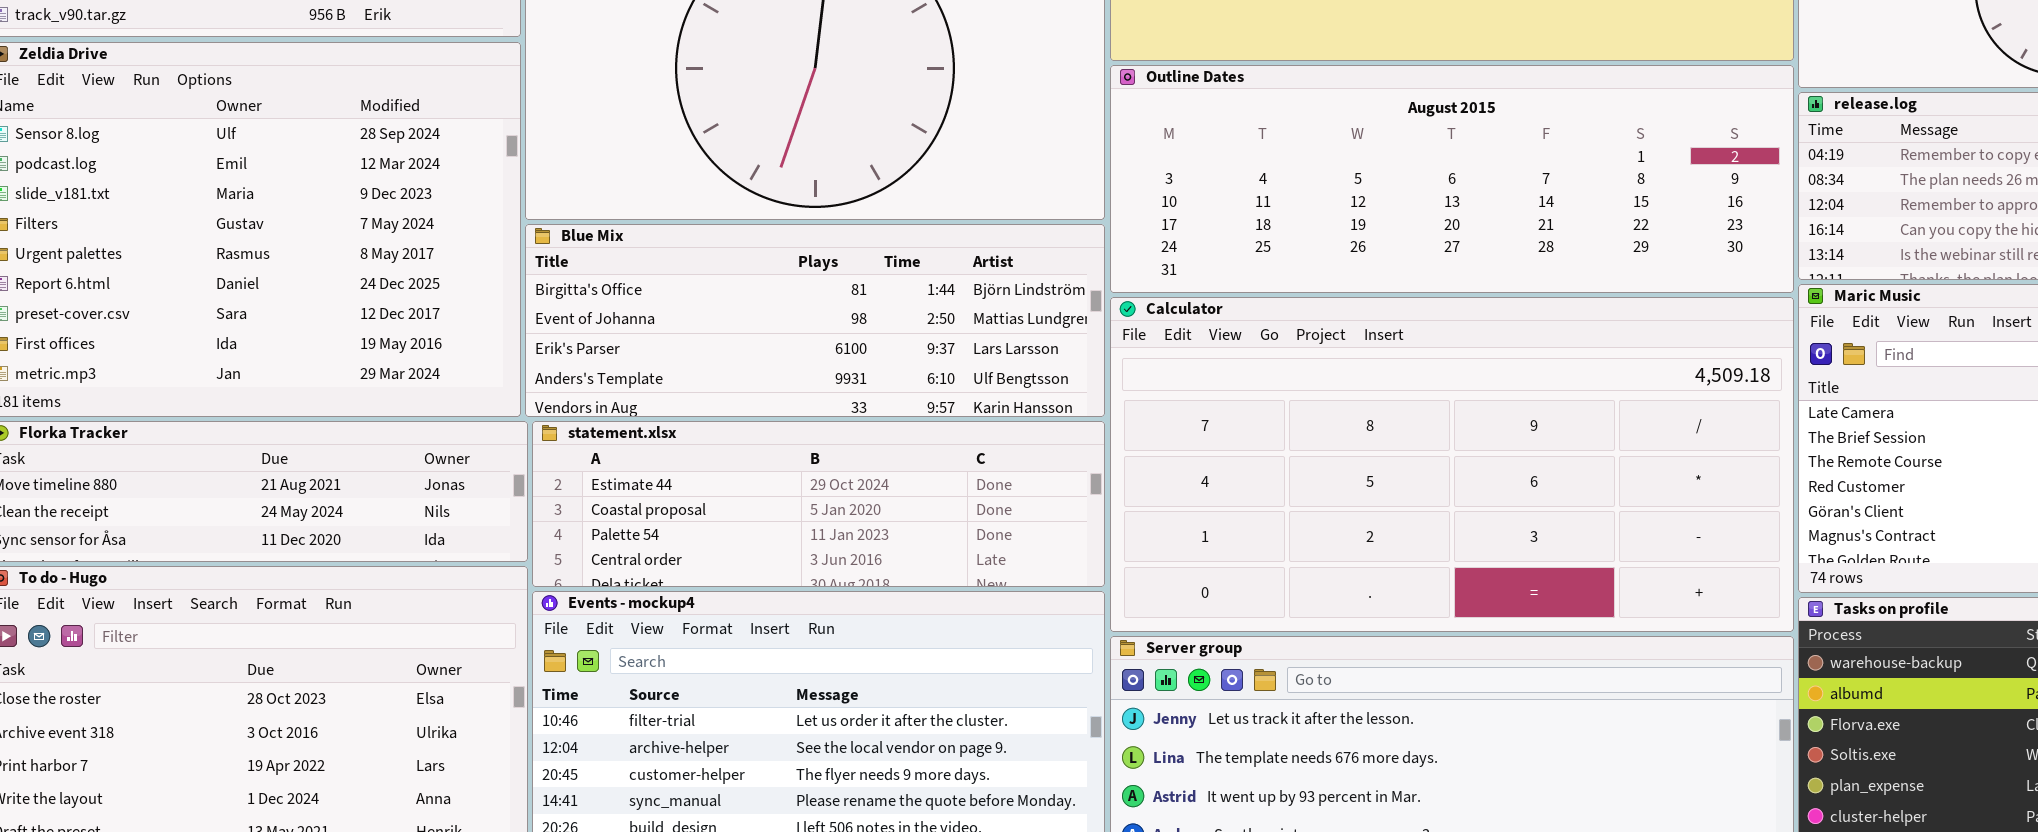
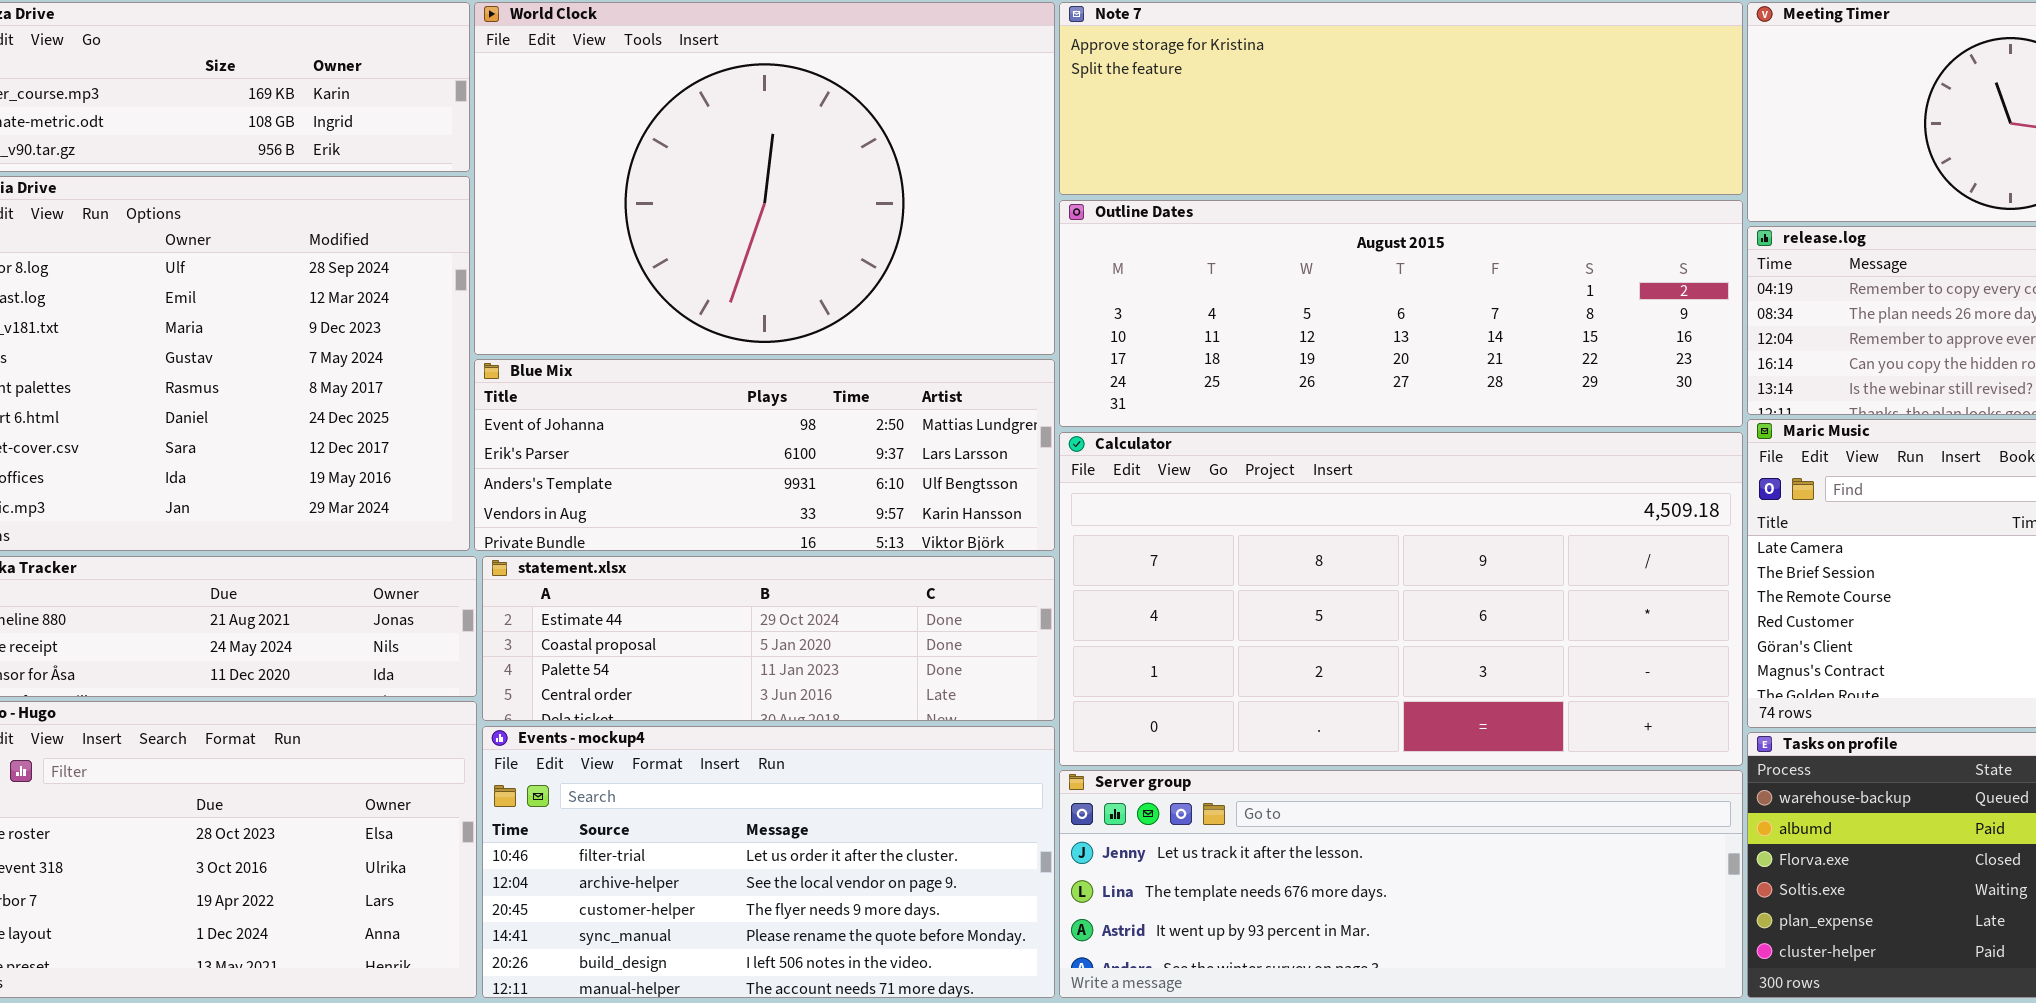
Blue Mix: [525,224,1105,417] -> [474,359,1055,551], scrolled down 1 row

